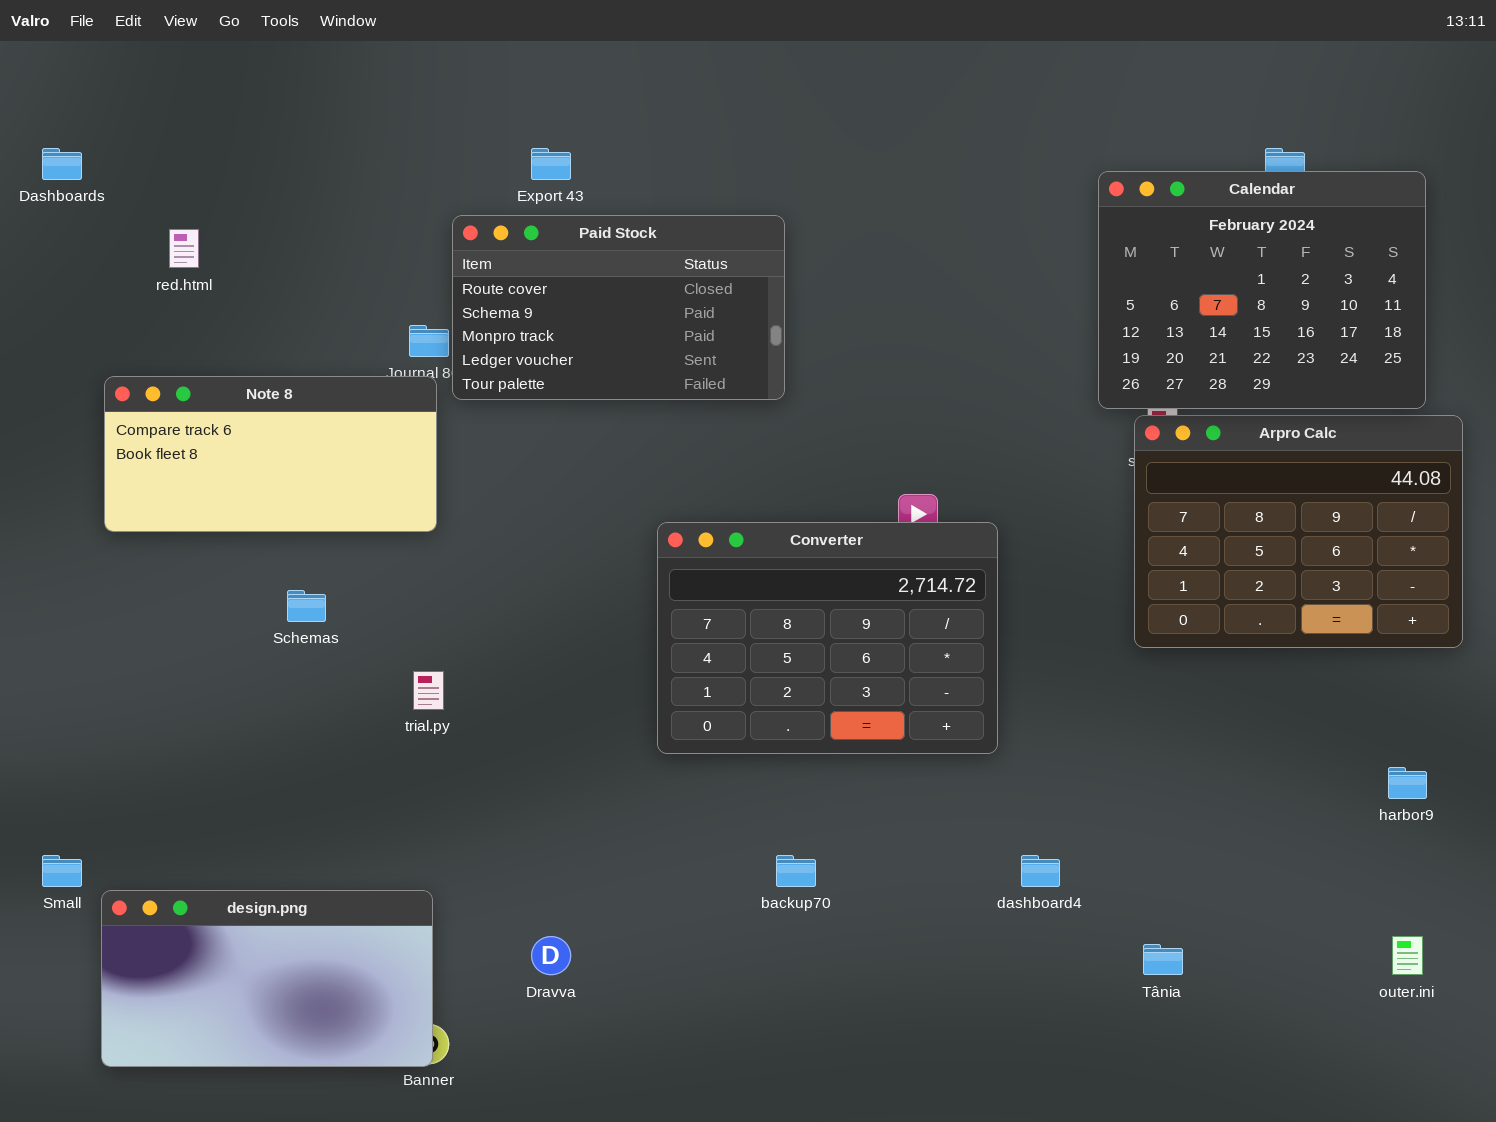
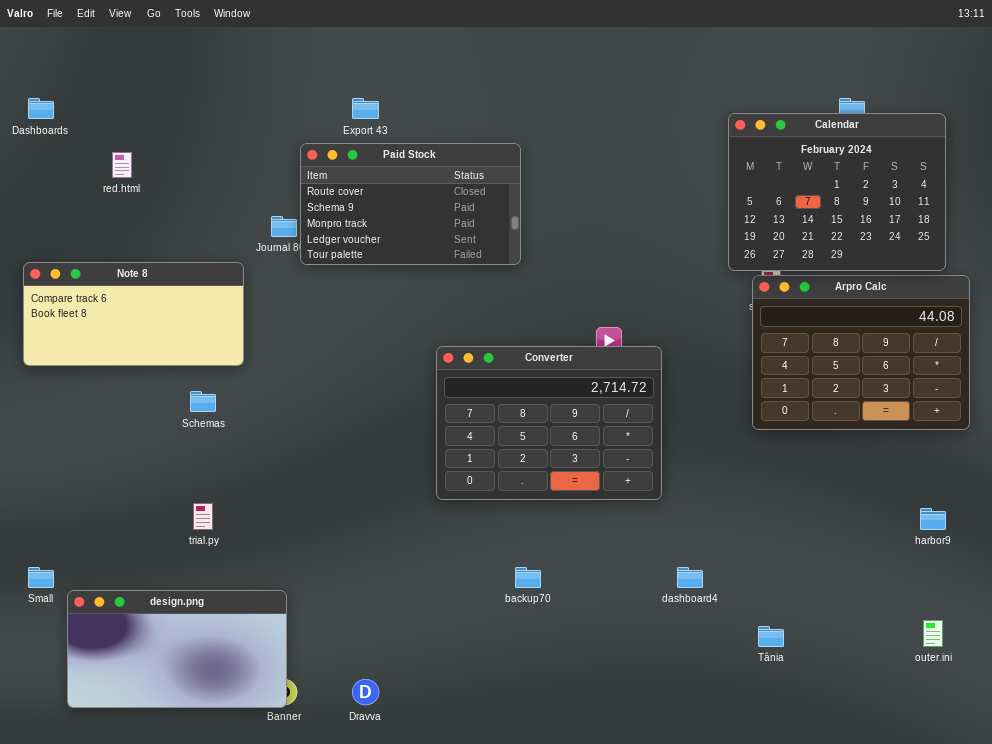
Note 8: [104,376,437,532] -> [23,262,244,366], moved
trial.py: [413,671,444,710] -> [193,503,213,530], moved
Dravva: [531,936,571,975] -> [352,679,379,705], moved

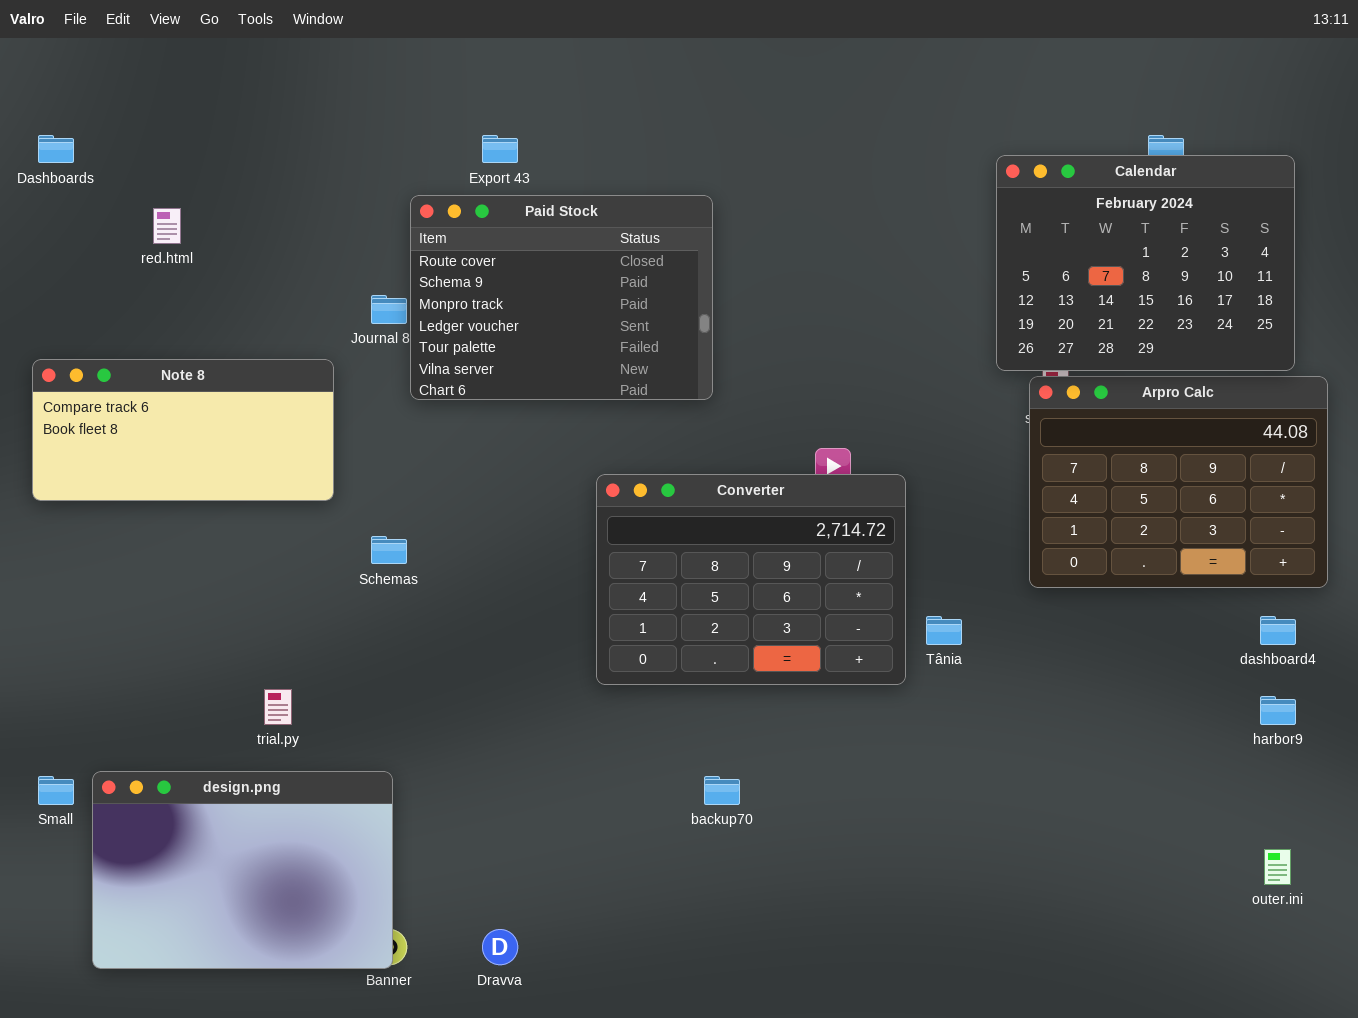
Paid Stock: [300,143,521,265] -> [410,195,713,400], resized
Schemas: [190,391,216,412] -> [371,536,407,564], moved
dashboard4: [677,567,703,588] -> [1260,616,1296,645], moved
design.png: [67,590,287,708] -> [92,771,393,969], resized
Tânia: [758,626,784,647] -> [926,616,962,645], moved

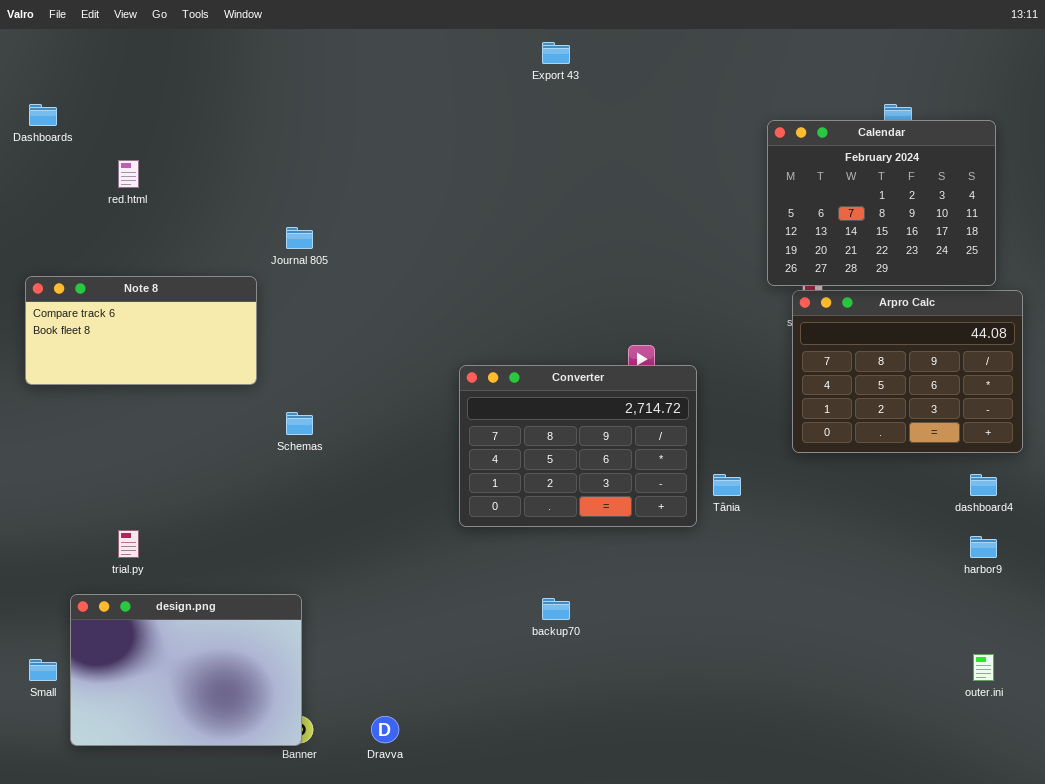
Export 43: [482,135,518,163] -> [542,42,570,64], moved
Paid Stock: [410,195,713,400] -> none, closed
trial.py: [264,689,292,725] -> [118,530,139,558], moved
Small: [38,776,74,805] -> [29,659,57,681], moved

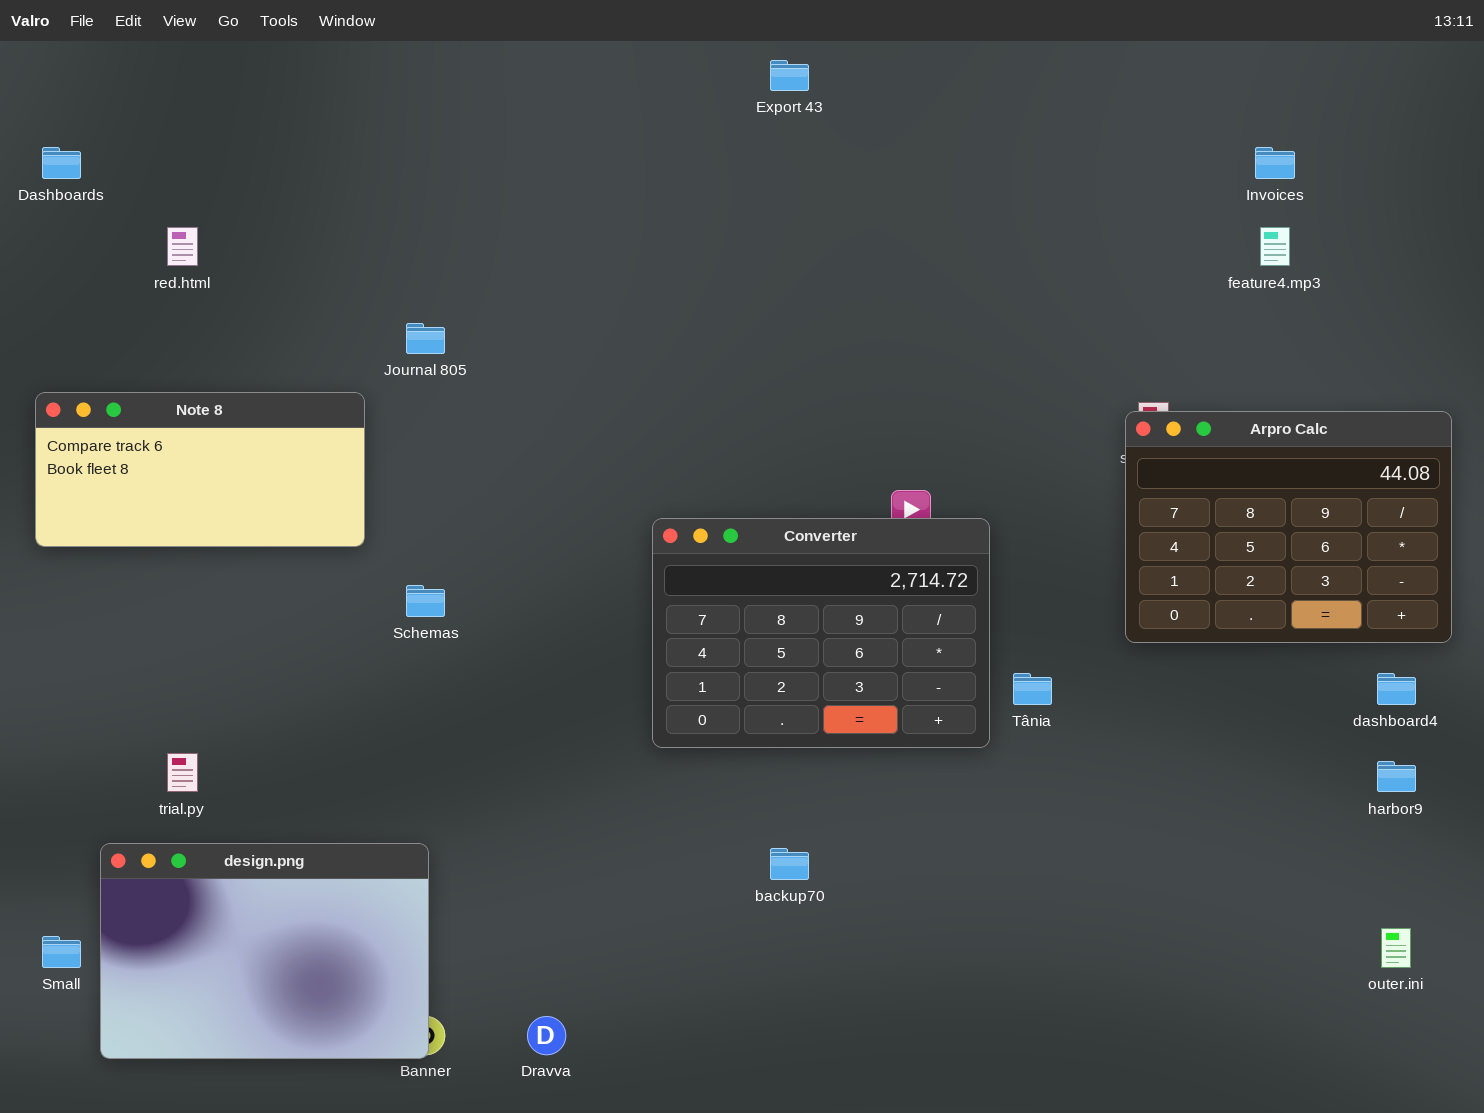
Calendar: [767,120,996,286] -> none, closed

